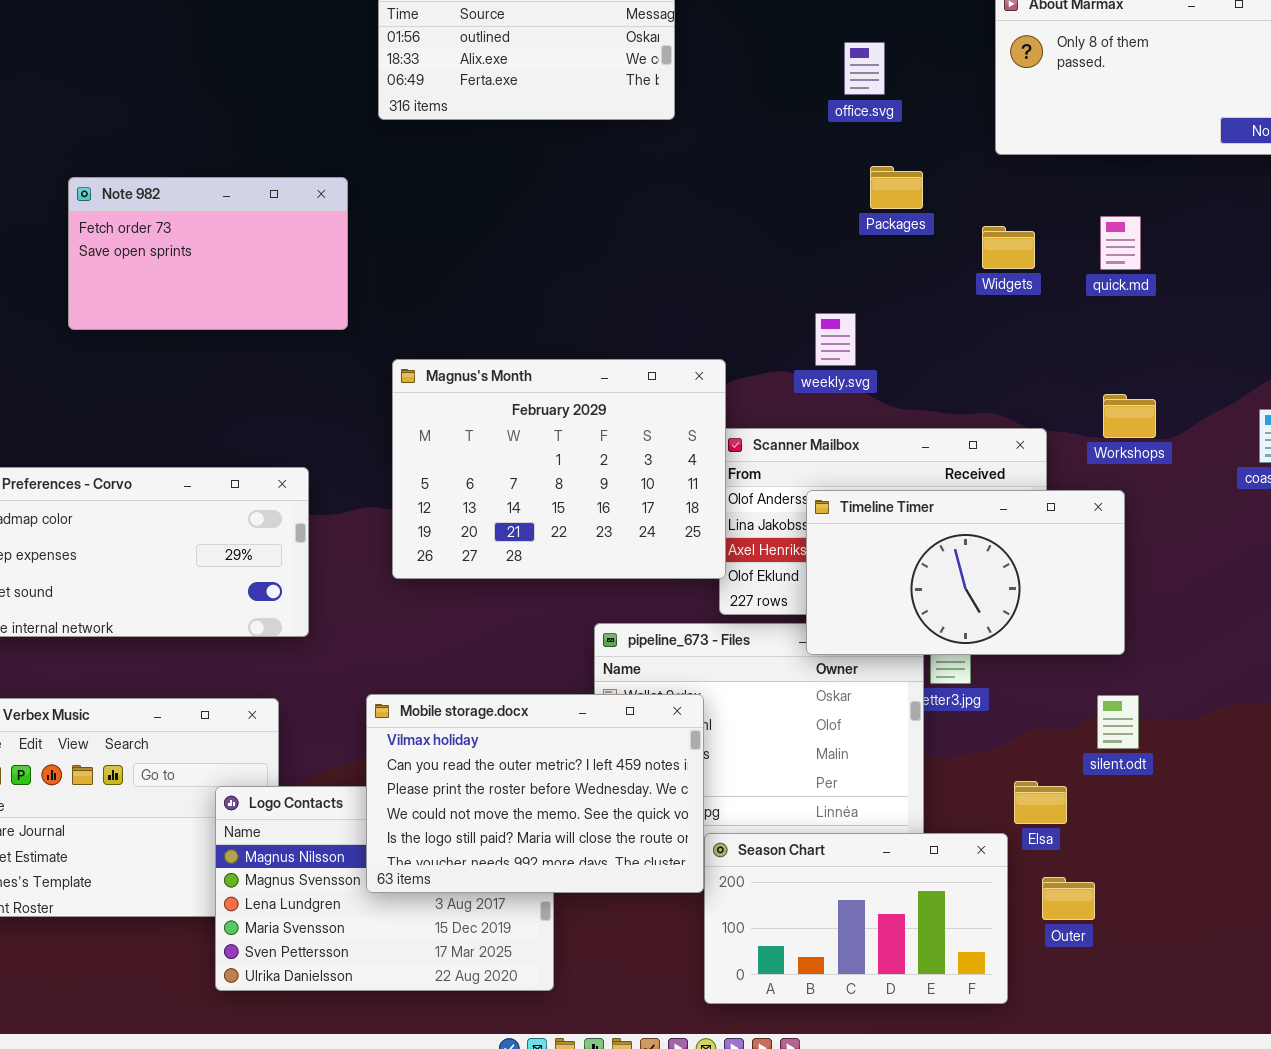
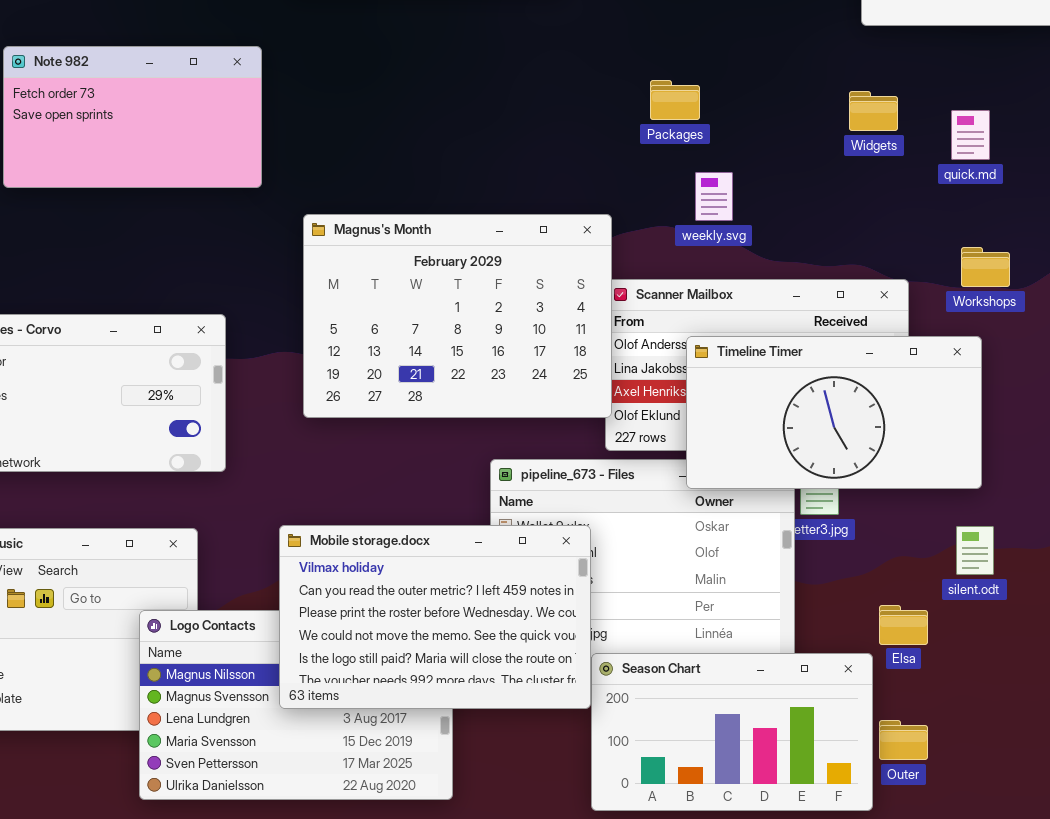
Packages: [870,166,923,209] -> [650,80,700,120], moved
quick.md: [1100,216,1141,270] -> [951,110,990,160], moved
Outer: [1042,877,1095,920] -> [879,720,928,760], moved

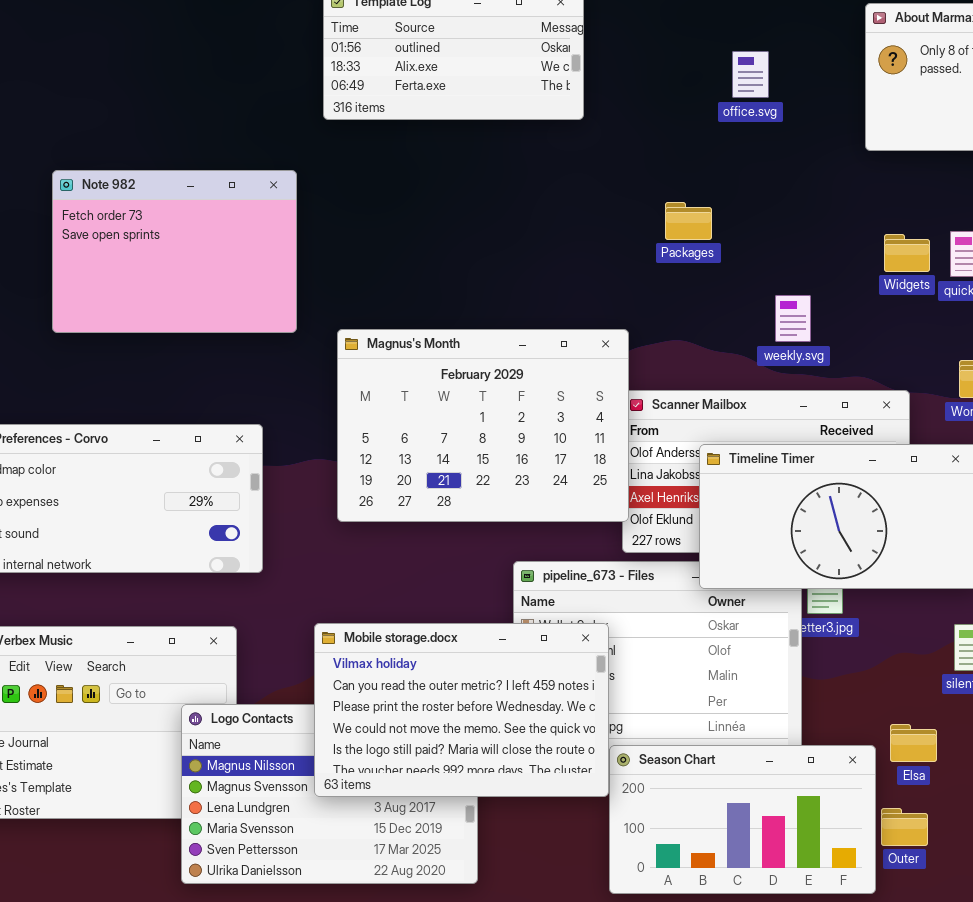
Note 982: [3,46,262,188] -> [52,170,297,333], resized
Widgets: [849,91,898,131] -> [884,234,930,272], moved
weekly.svg: [695,172,733,221] -> [775,295,811,342], moved
Elsa: [879,605,928,645] -> [890,724,937,762], moved

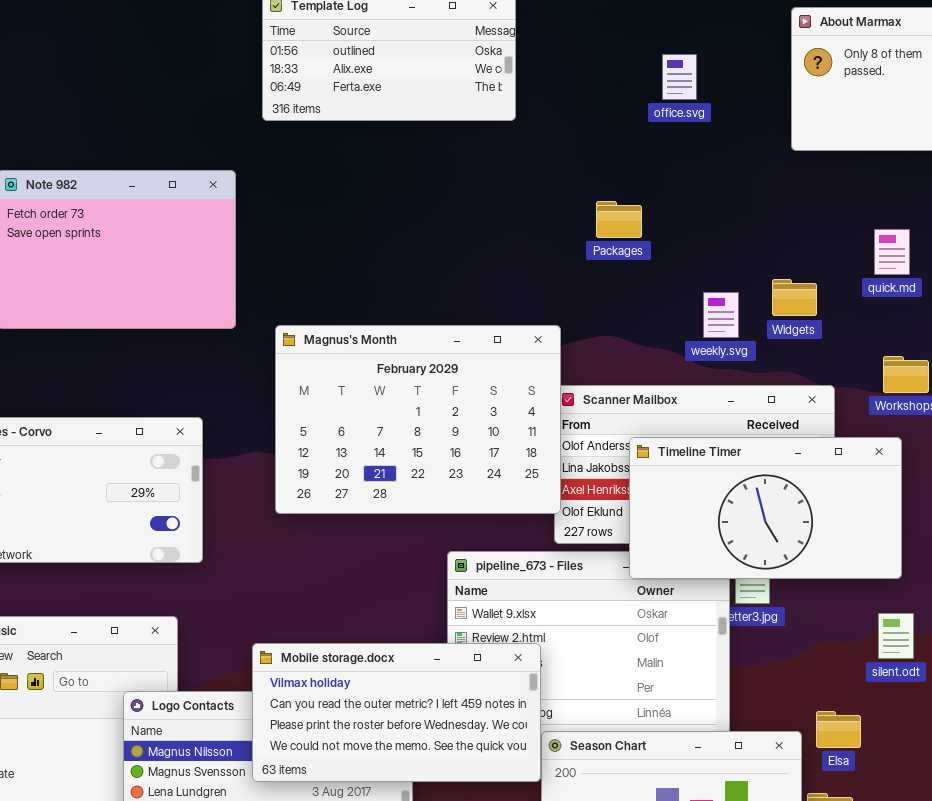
Widgets: [884,234,930,272] -> [772,279,817,316], moved
Mobile storage.docx: [314,623,609,797] -> [252,643,541,782], resized

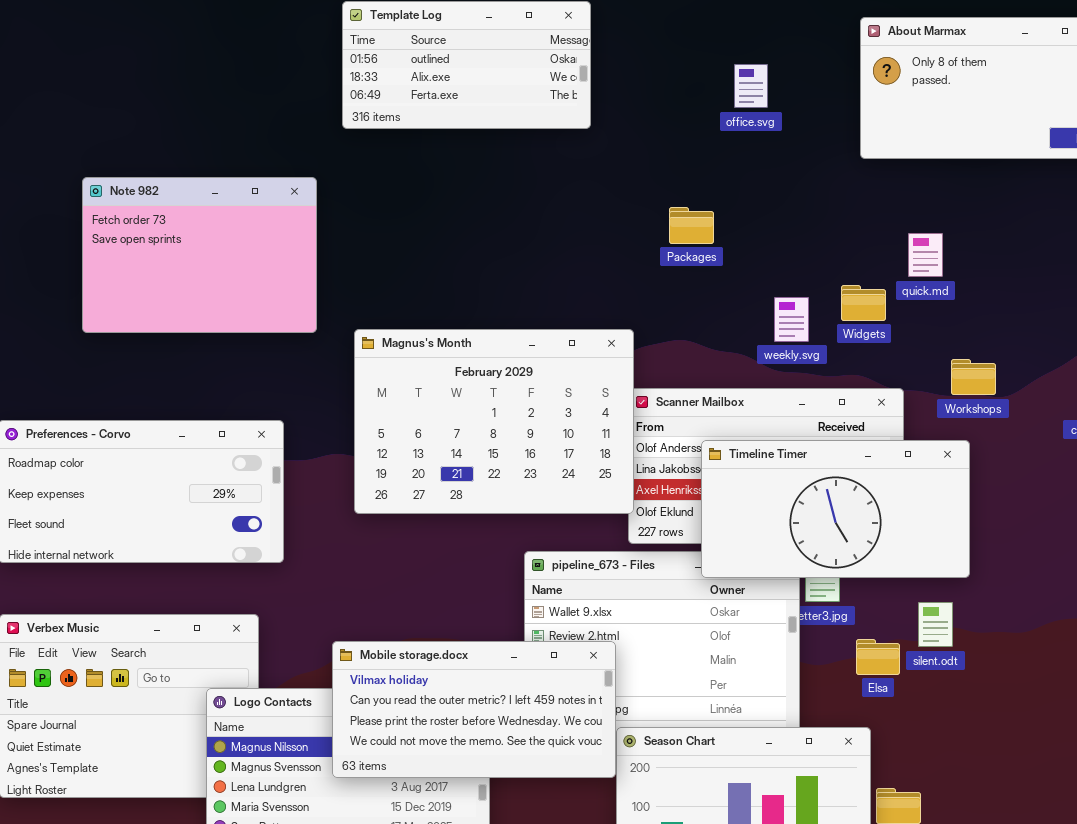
quick.md: [874,229,910,275] -> [908,233,943,277], moved
silent.odt: [878,613,914,659] -> [918,602,953,647], moved
Elsa: [816,711,861,748] -> [856,639,900,675], moved

